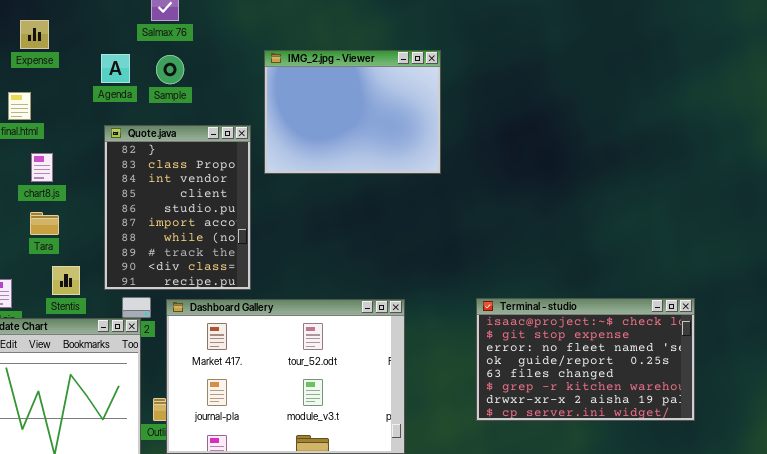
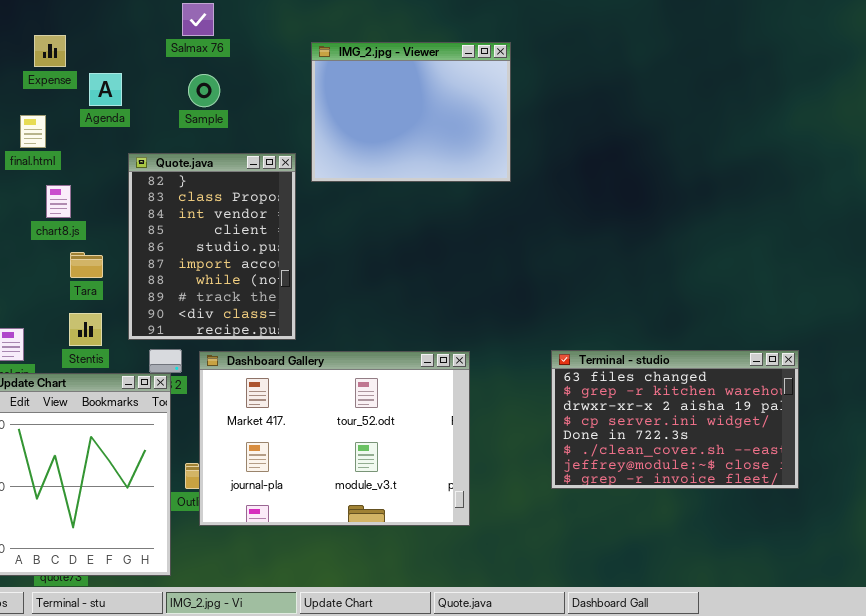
IMG_2.jpg - Viewer: [264,50,441,174] -> [311,42,511,182], moved
Agenda: [101,54,130,83] -> [89,73,122,106], moved
Tara: [30,212,59,235] -> [70,252,103,278], moved
Terminal - studio: [476,298,695,421] -> [551,350,799,489], scrolled down 4 rows

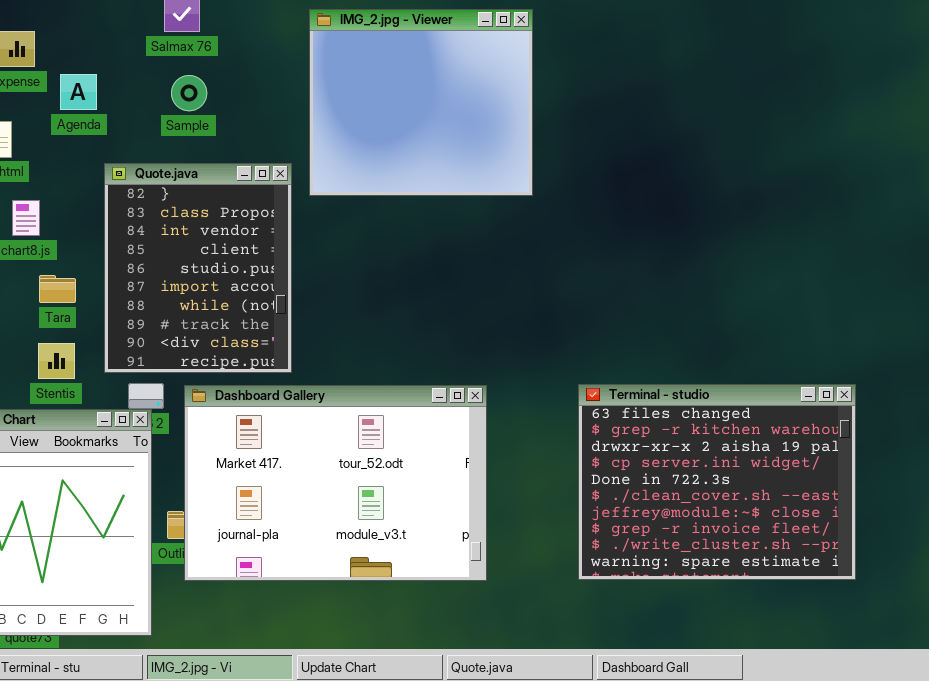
IMG_2.jpg - Viewer: [311,42,511,182] -> [309,9,533,196], resized
Terminal - studio: [551,350,799,489] -> [578,384,856,580], resized

